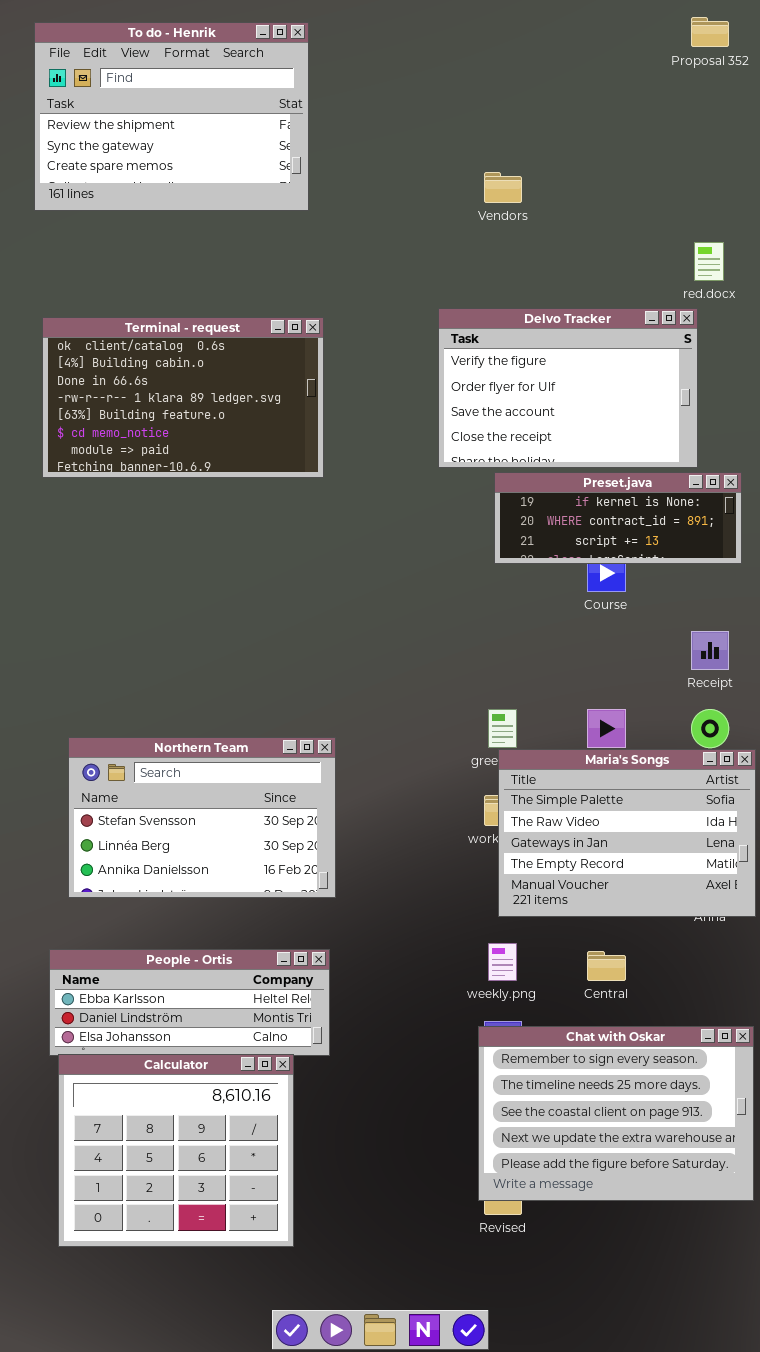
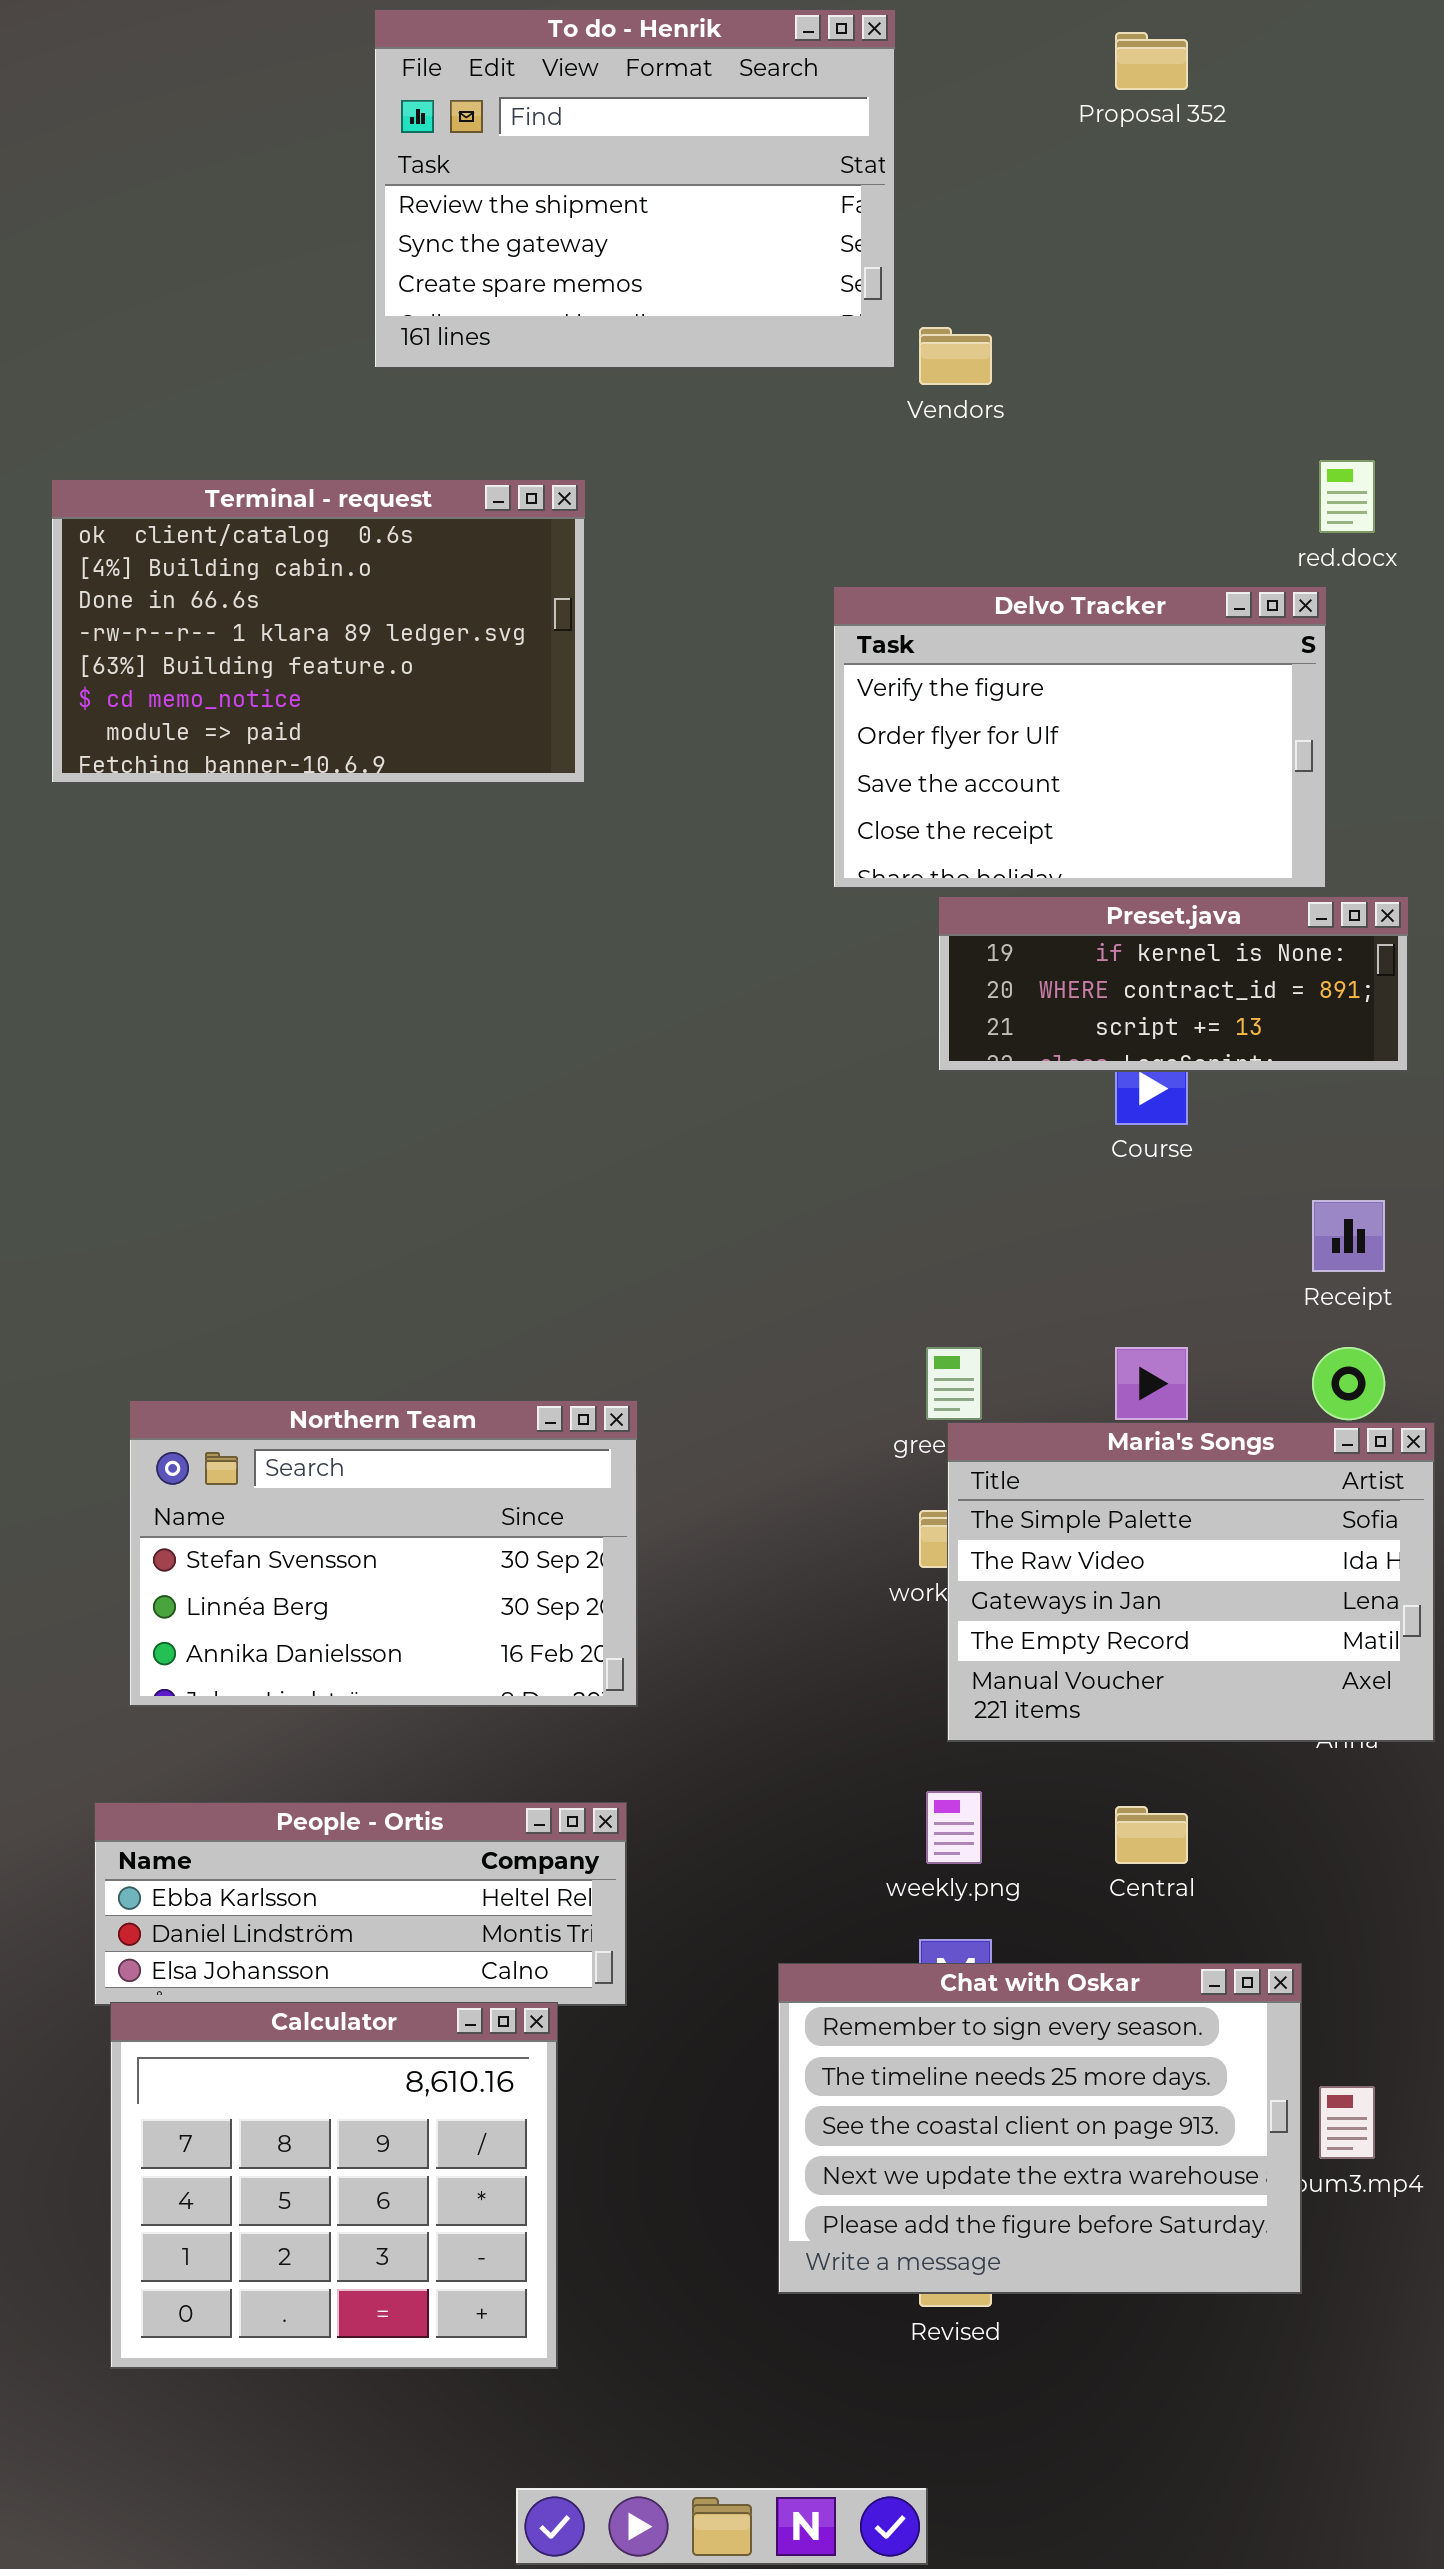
Proposal 352: [691,17,729,47] -> [1115,32,1188,90], moved
To do - Henrik: [34,22,309,211] -> [374,9,896,369], moved
Terminal - request: [42,317,324,478] -> [51,479,586,784], moved
Chat with Oskar: [478,1026,754,1201] -> [778,1963,1302,2294], moved

